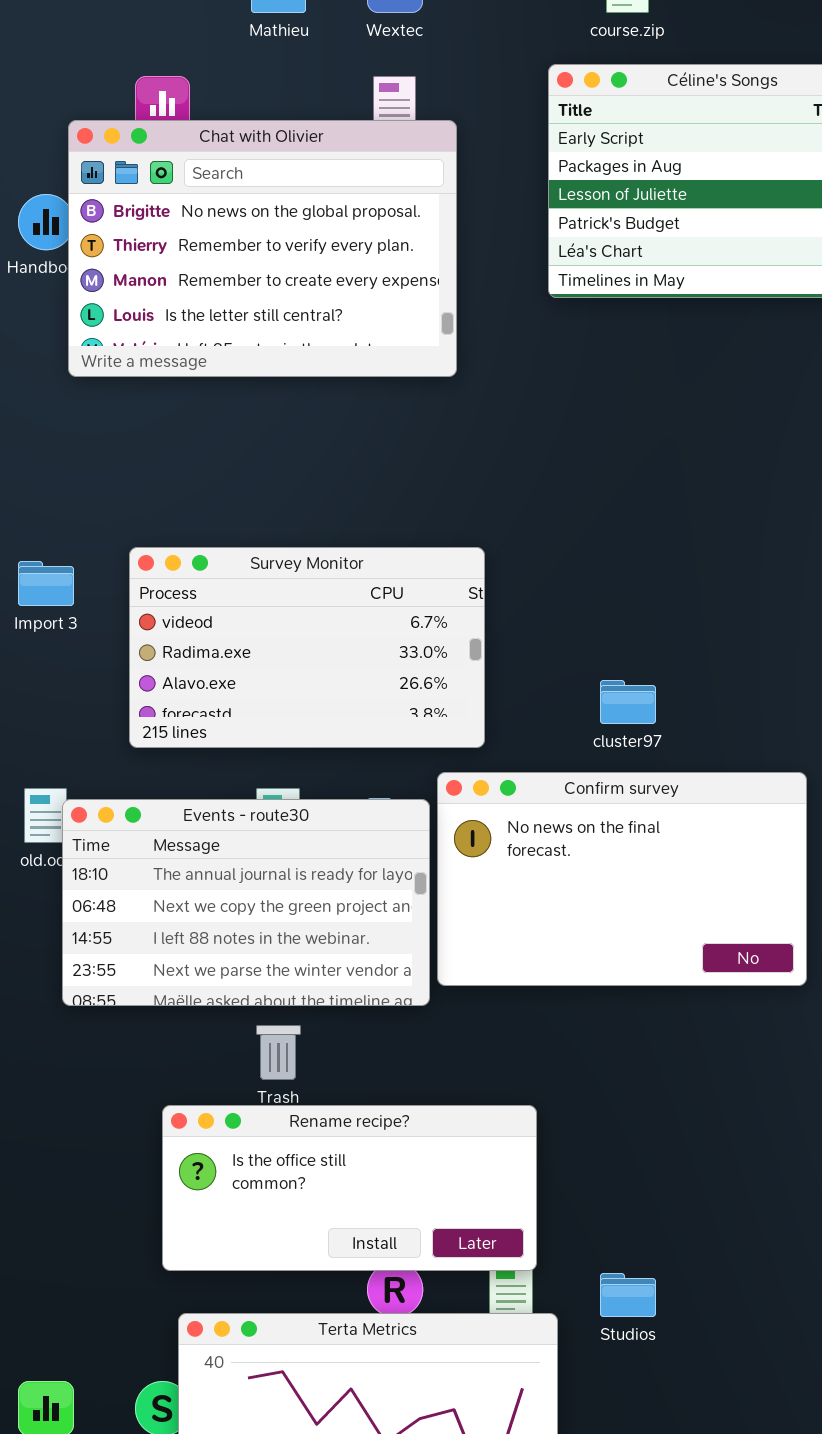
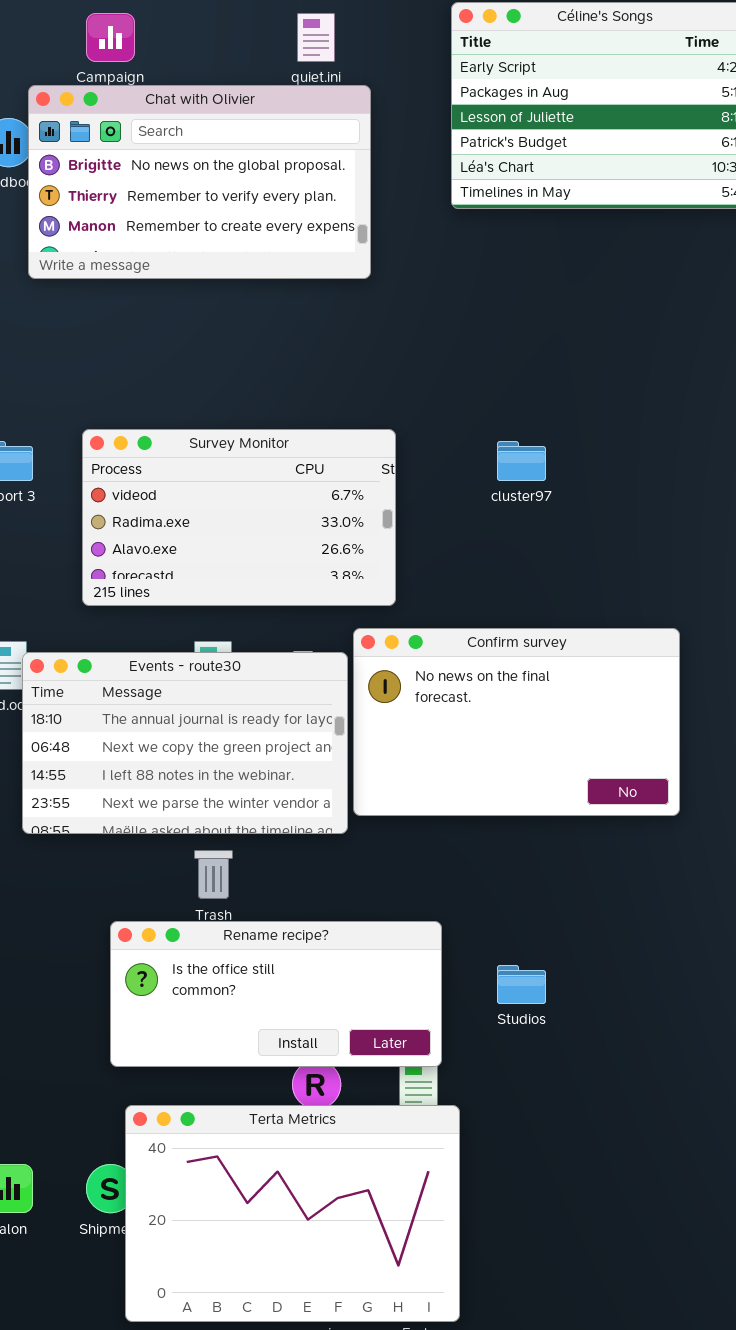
Chat with Olivier: [68,120,457,377] -> [28,85,371,279], resized
cluster97: [600,680,656,724] -> [497,441,546,481], moved
Studios: [600,1273,656,1317] -> [497,965,546,1004], moved

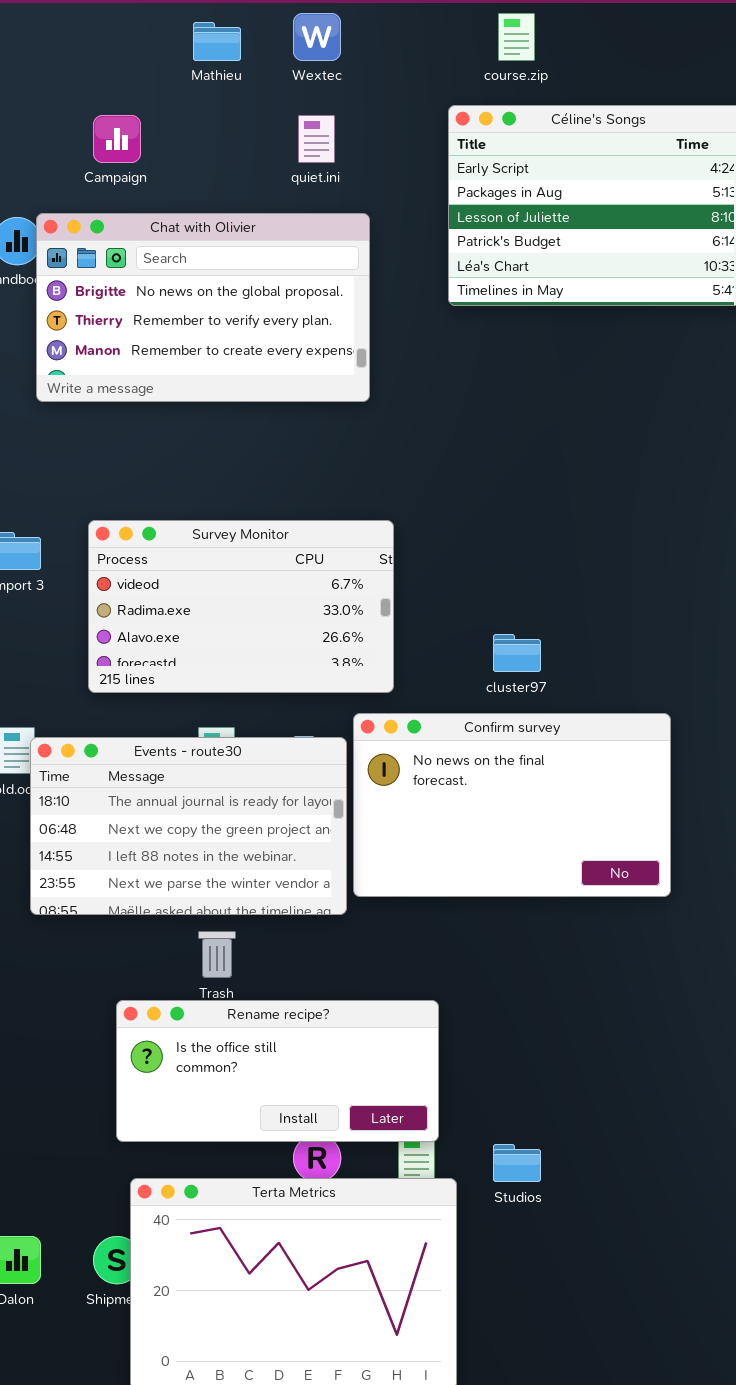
Chat with Olivier: [28,85,371,279] -> [36,213,370,402], moved
cluster97: [497,441,546,481] -> [493,634,541,672], moved
Studios: [497,965,546,1004] -> [493,1144,541,1182], moved

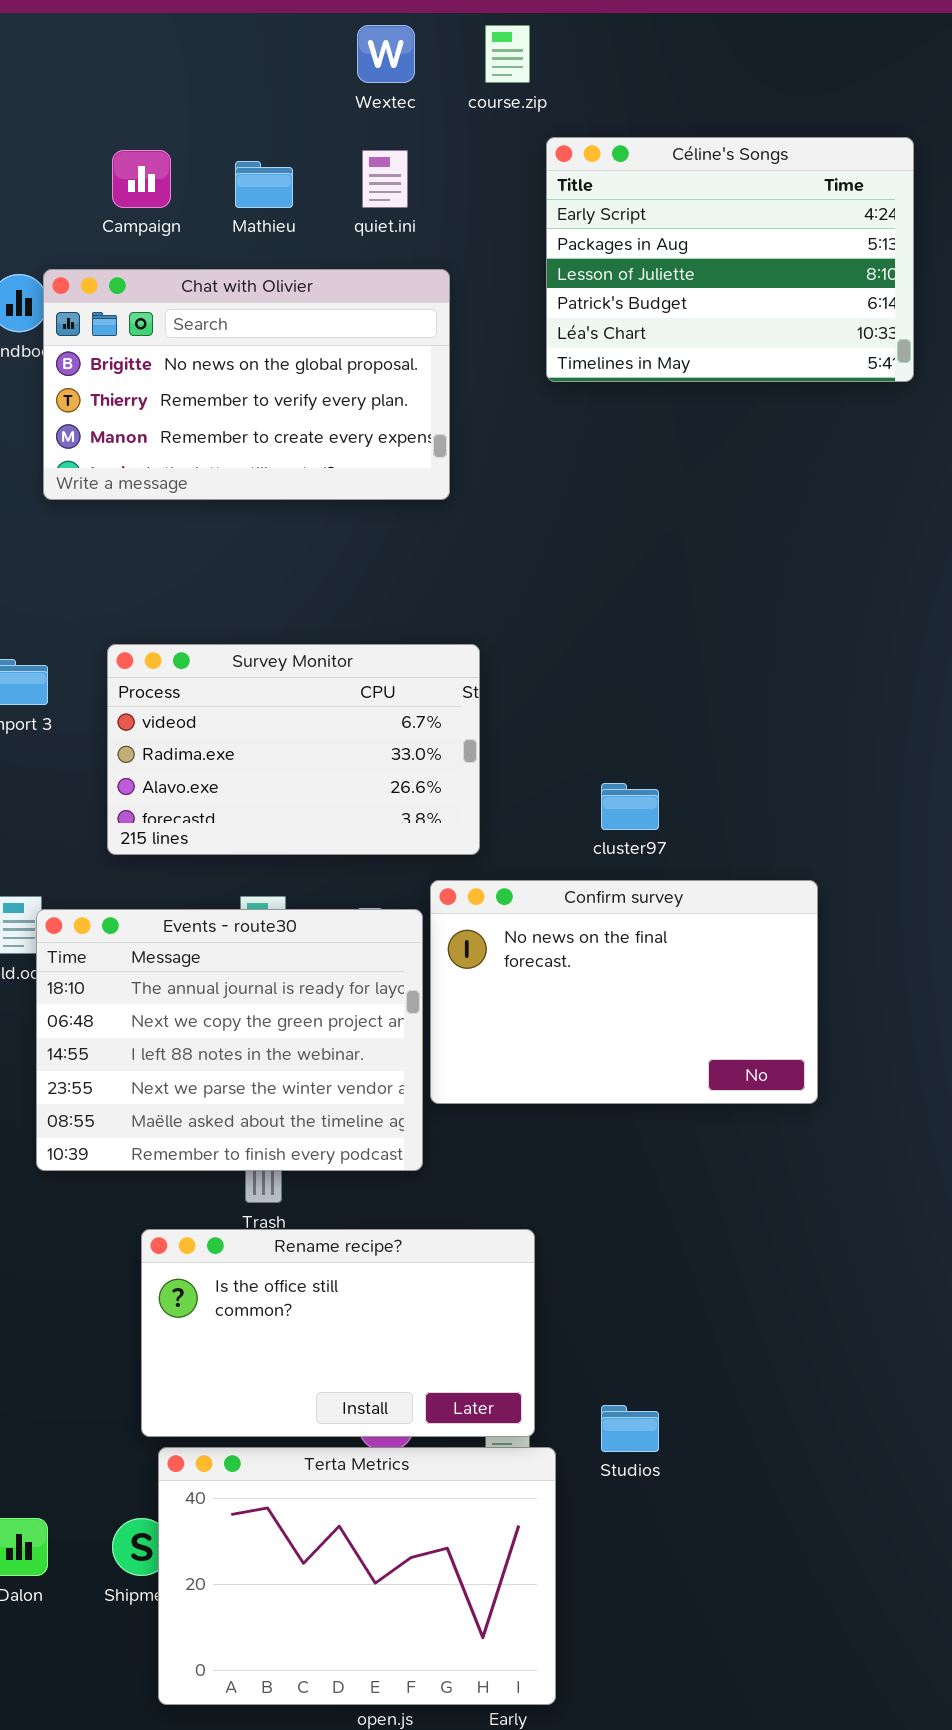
course.zip: [498,13,535,61] -> [485,25,530,83], moved
Mathieu: [193,22,241,61] -> [235,161,293,208], moved
Events - route30: [30,737,347,915] -> [36,909,423,1171], resized
Rename recipe?: [116,1000,439,1142] -> [141,1229,535,1437], resized

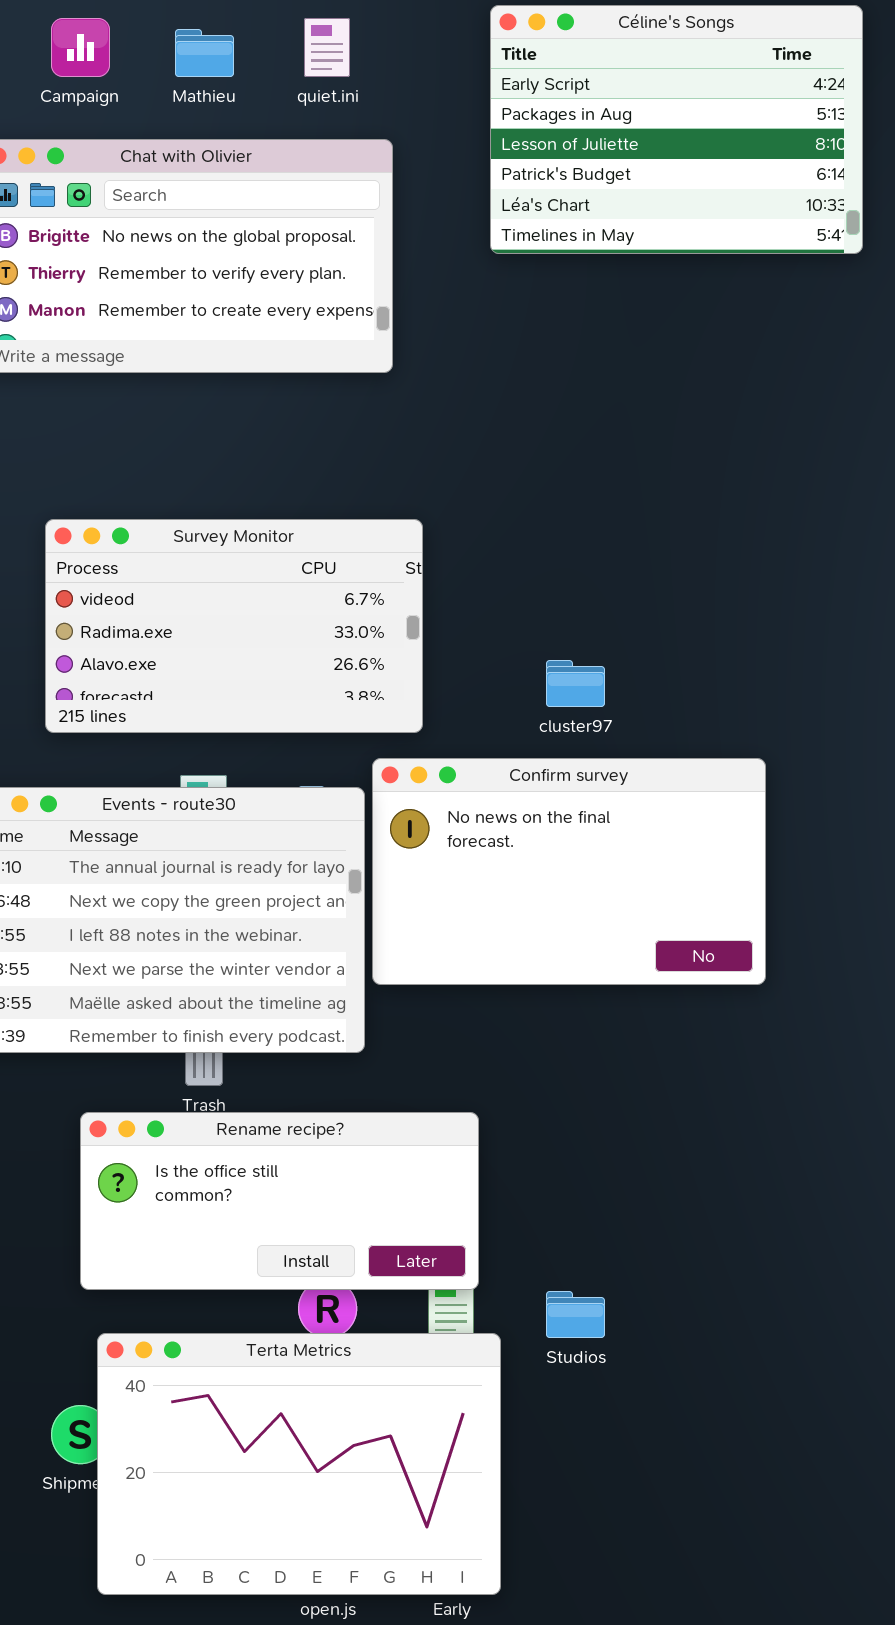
Rename recipe?: [141,1229,535,1437] -> [80,1112,479,1290], resized

